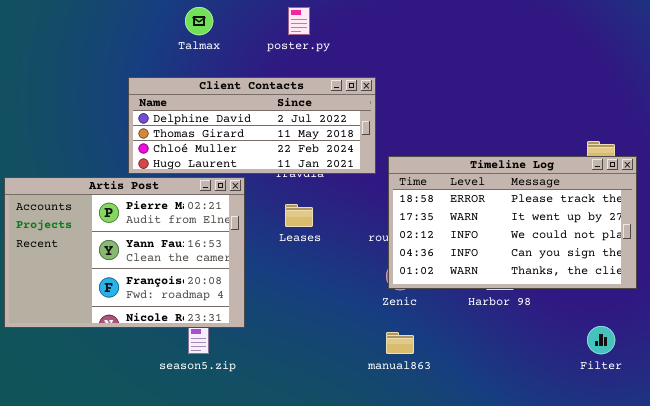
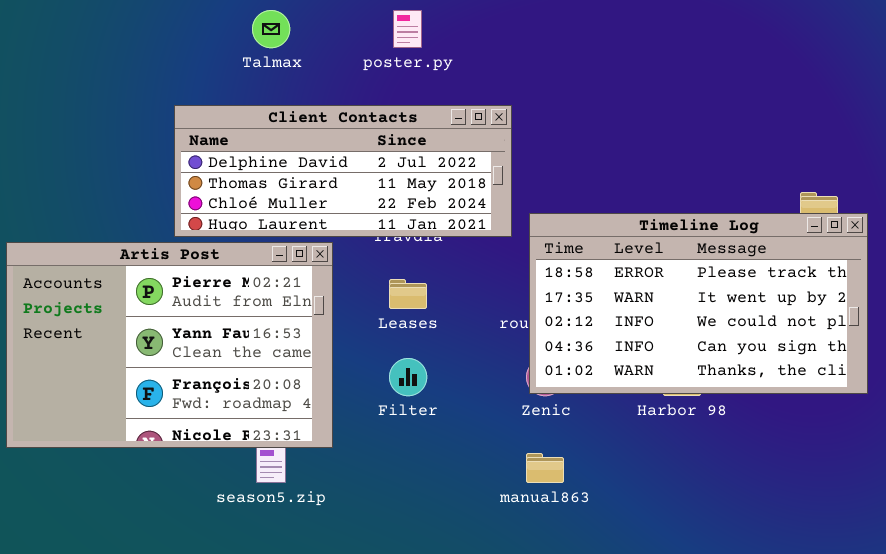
Filter: [587,326,615,354] -> [389,358,427,396], moved

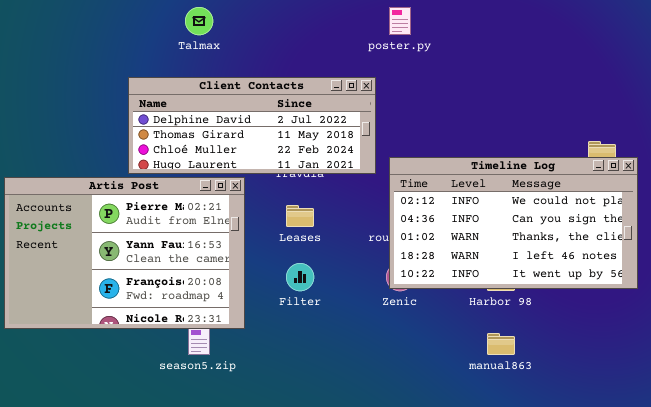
poster.py: [393,10,422,48] -> [389,7,411,35], moved
Timeline Log: [529,213,868,394] -> [389,157,638,289], scrolled down 2 rows
manual863: [526,453,564,483] -> [487,333,515,355], moved

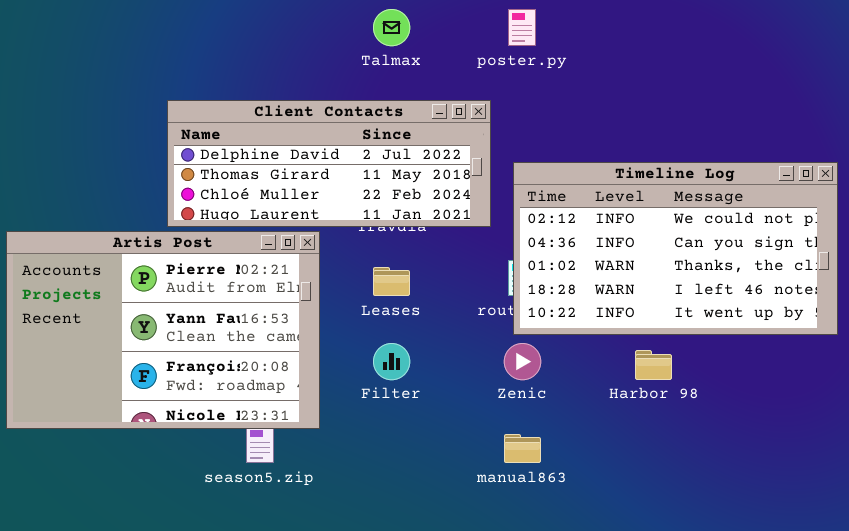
Talmax: [185,7,213,35] -> [373,9,410,46], moved
Timeline Log: [389,157,638,289] -> [513,162,838,335], moved
manual863: [487,333,515,355] -> [504,434,541,463], moved

